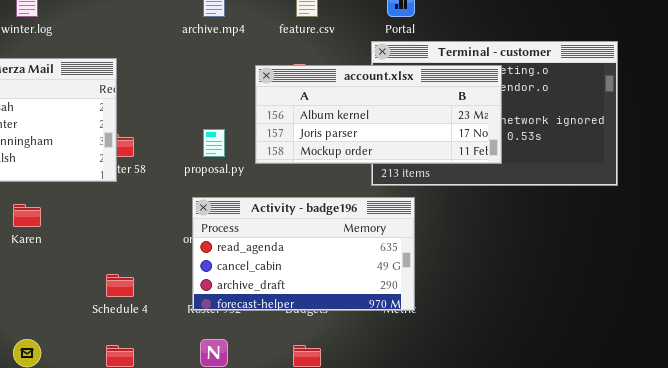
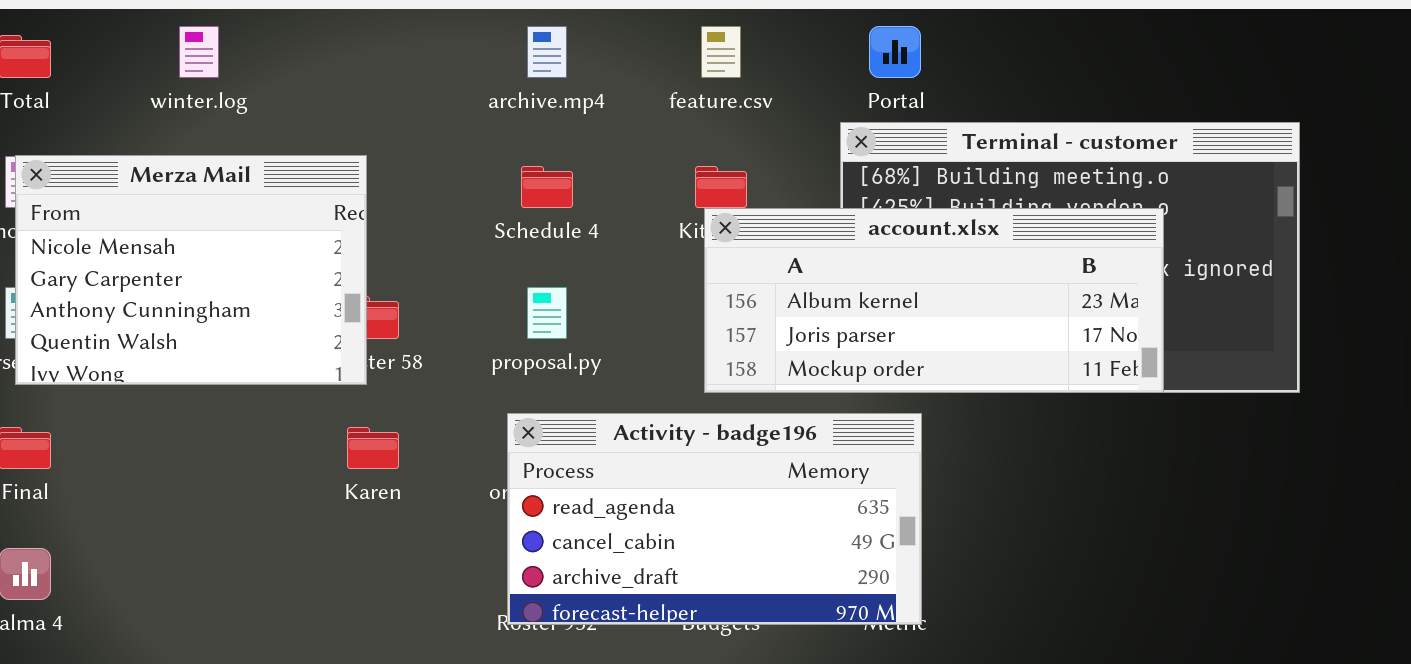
account.xlsx: [255,65,502,164] -> [704,208,1164,393], moved
Karen: [13,204,41,227] -> [347,427,399,469], moved
Schedule 4: [106,274,134,297] -> [521,166,573,208], moved

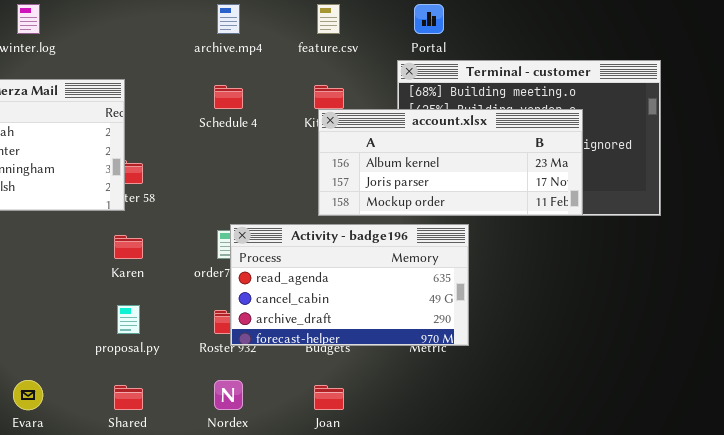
proposal.py: [527,287,567,339] -> [117,305,140,334], moved
Activity - badge196: [507,413,922,625] -> [230,224,469,346], moved

